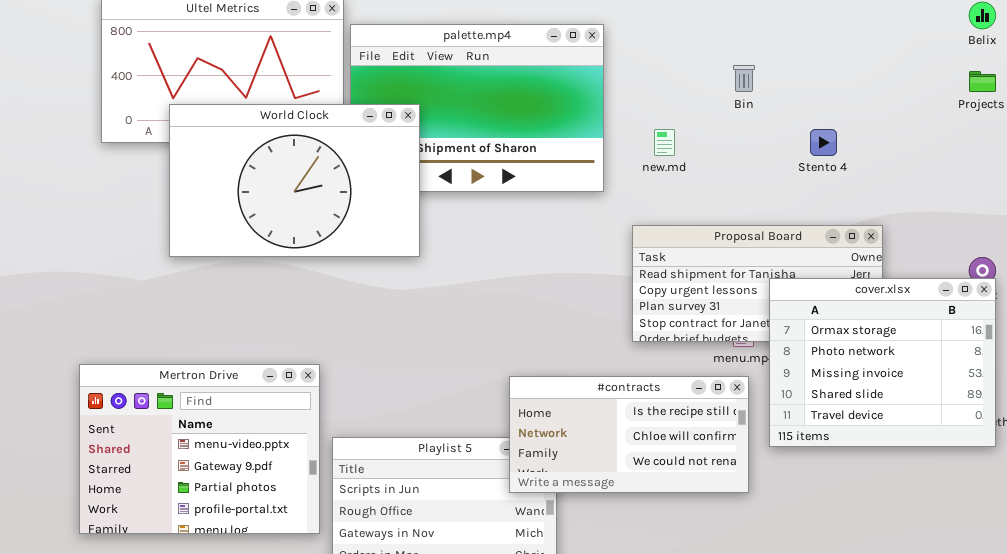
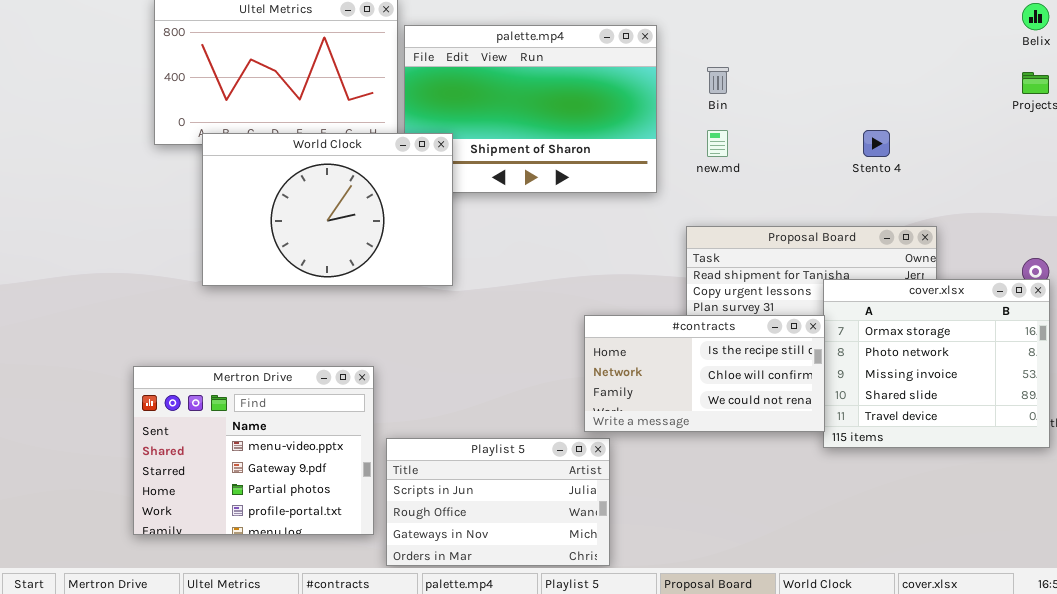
Bin: [733,65,755,92] -> [707,67,729,94], moved
World Clock: [169,104,420,257] -> [202,133,453,286], moved
#contracts: [509,376,749,493] -> [584,315,825,432], moved

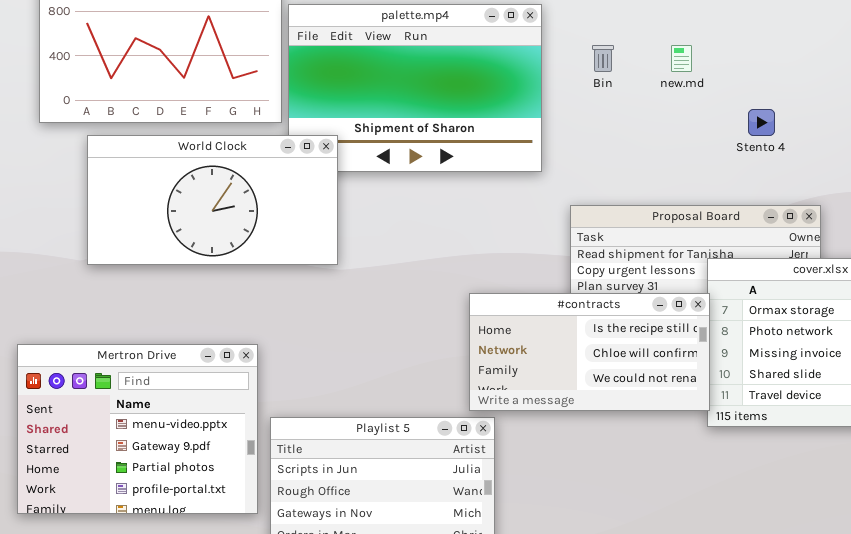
new.md: [707,130,728,157] -> [671,45,692,72], moved
World Clock: [202,133,453,286] -> [87,135,338,265], resized

